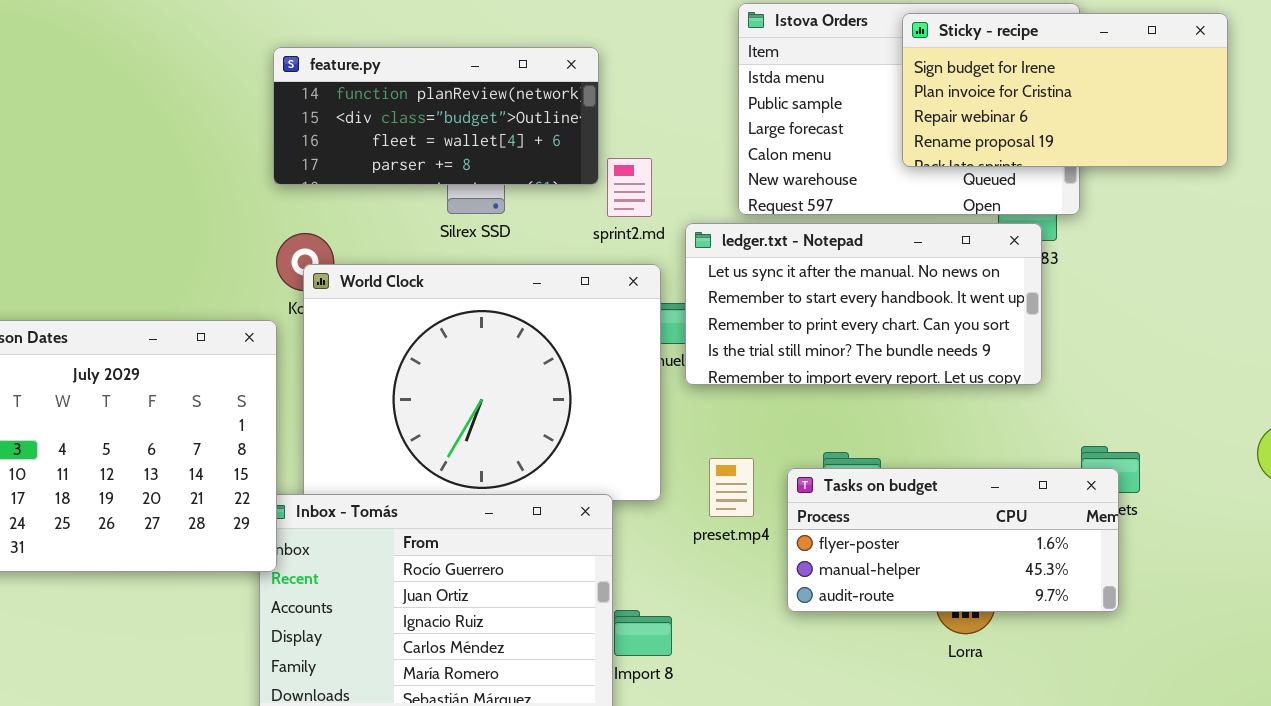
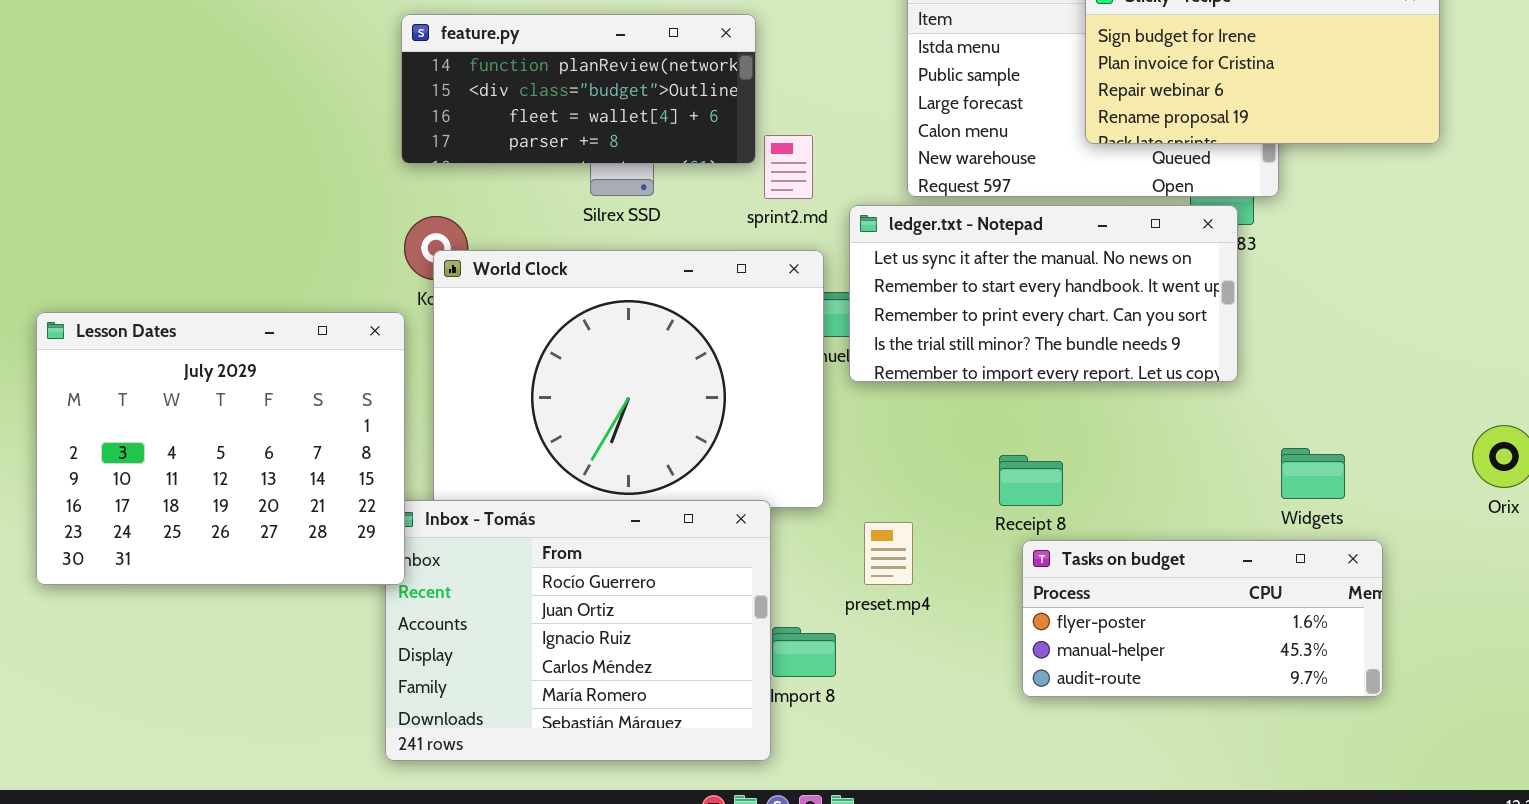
preset.mp4: [709,458,754,517] -> [864,522,913,585], moved
Tasks on budget: [787,468,1119,612] -> [1022,540,1383,697], moved

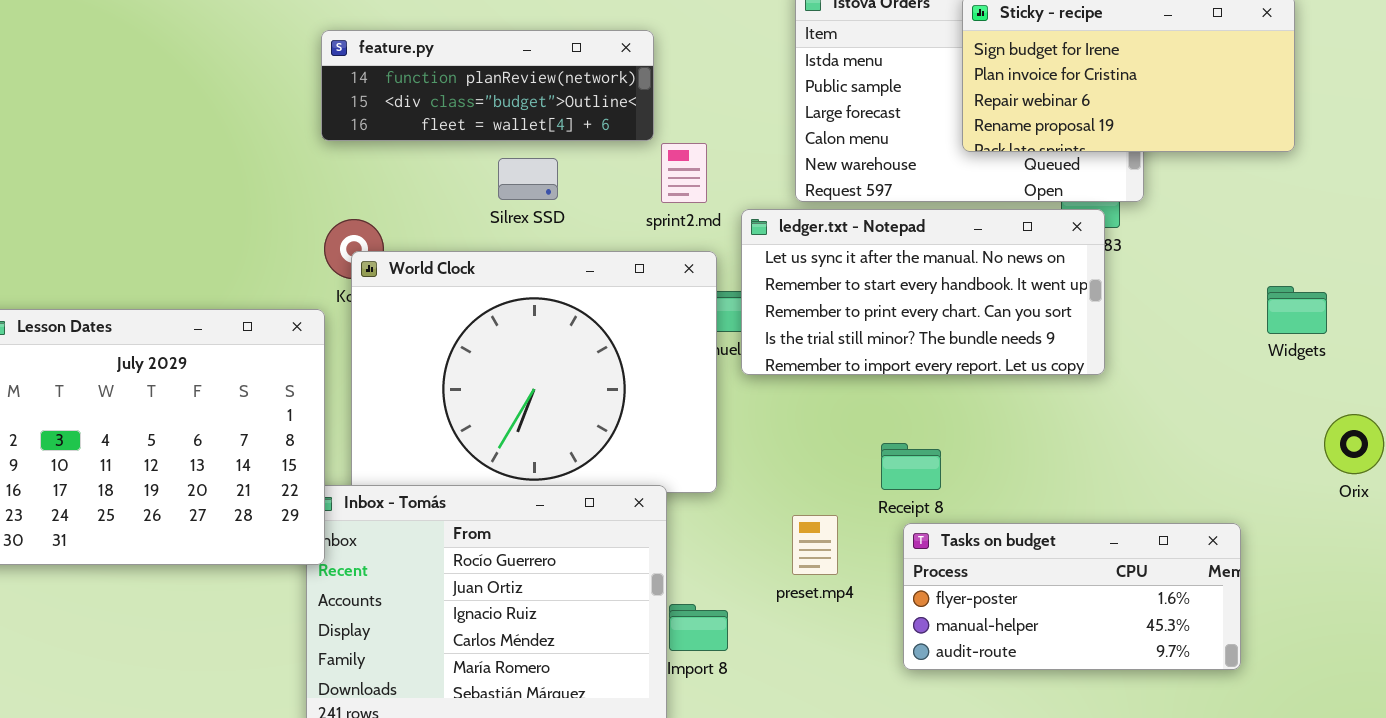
feature.py: [401,14,756,164] -> [321,30,654,141], resized
Widgets: [1281,448,1345,499] -> [1267,286,1327,334], moved
preset.mp4: [864,522,913,585] -> [792,515,838,575], moved

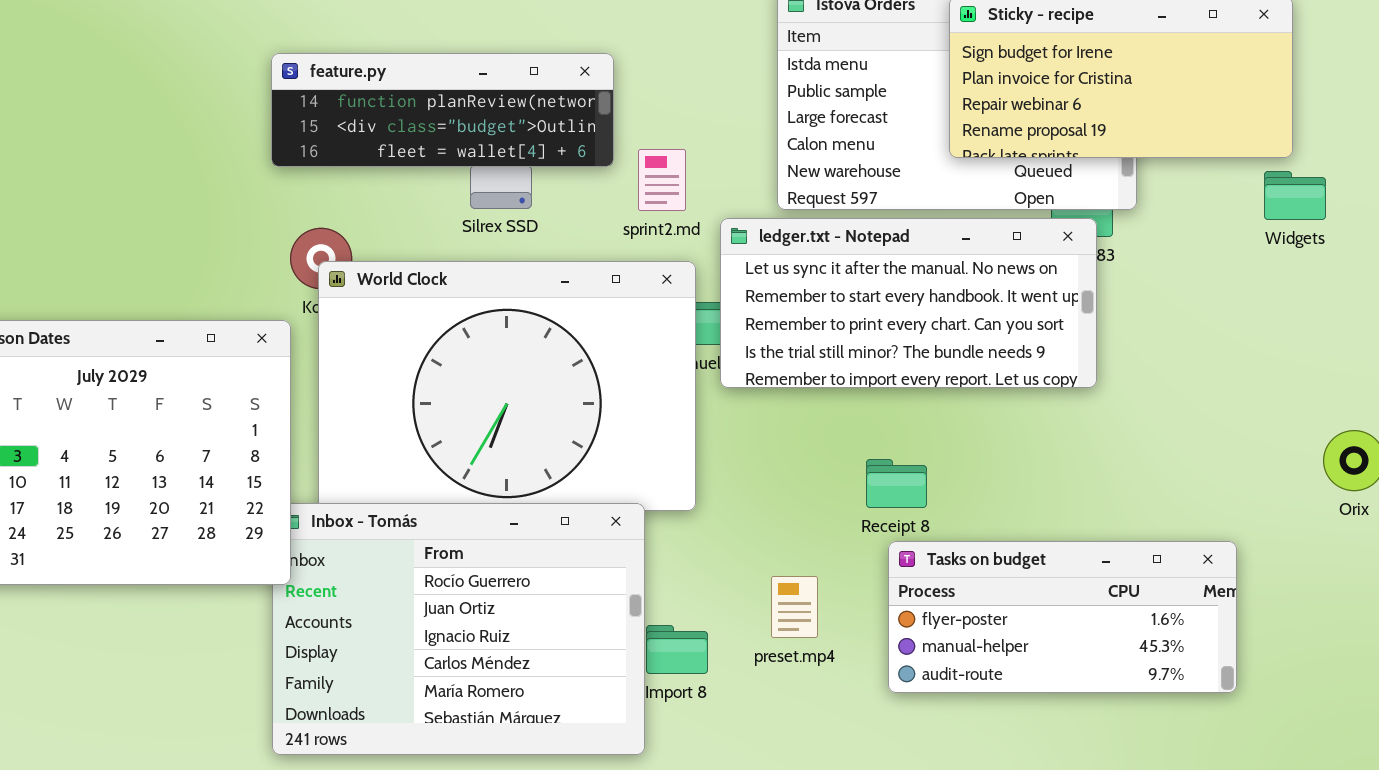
feature.py: [321,30,654,141] -> [271,53,614,167], moved
Widgets: [1267,286,1327,334] -> [1264,171,1326,220], moved
preset.mp4: [792,515,838,575] -> [771,576,818,638], moved

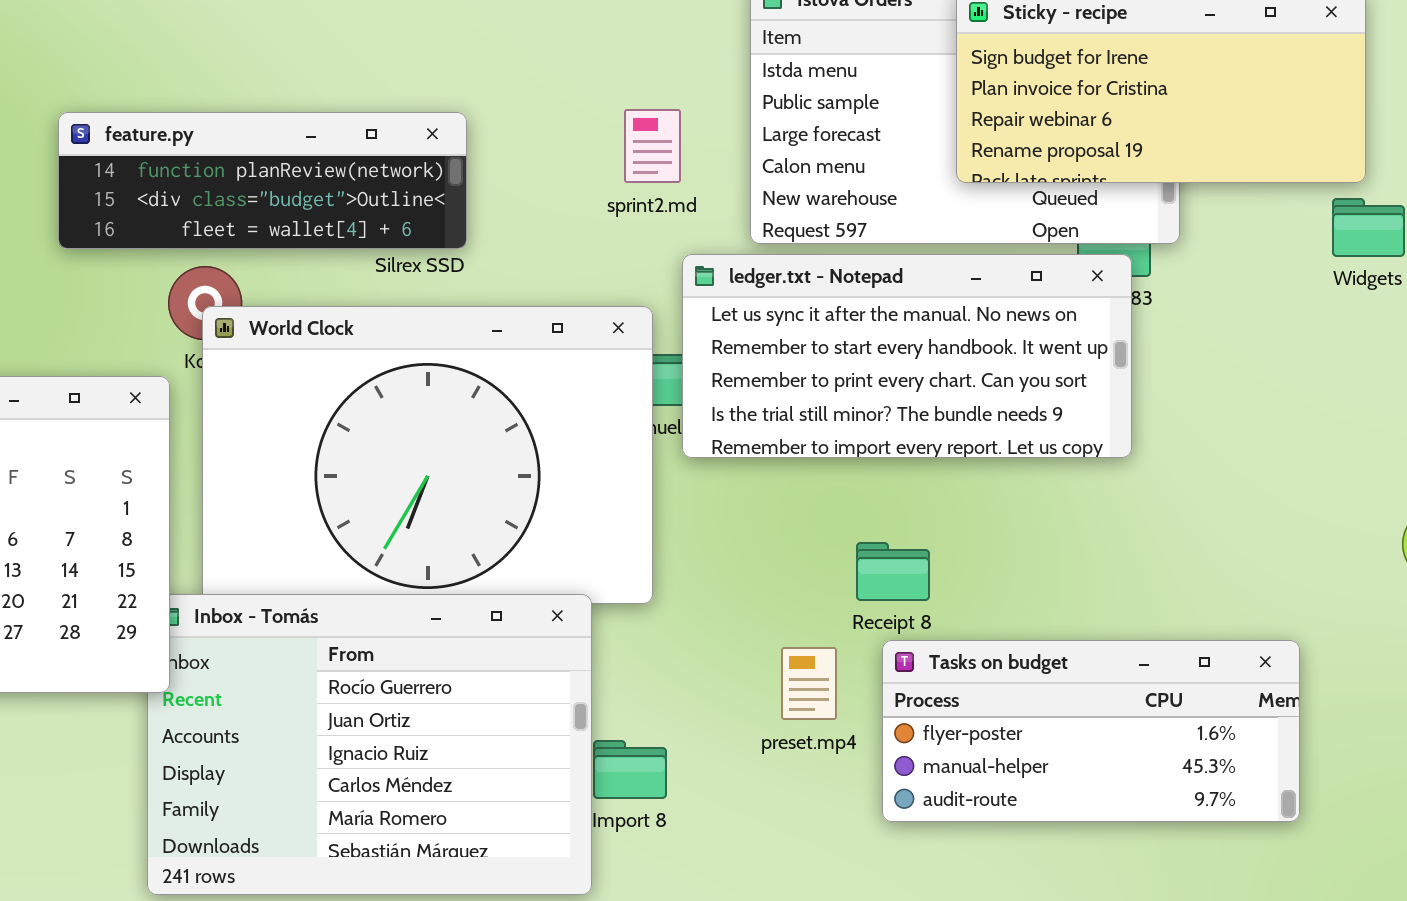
feature.py: [271,53,614,167] -> [58,112,467,249], moved
sprint2.md: [638,149,686,211] -> [624,109,681,183], moved
preset.mp4: [771,576,818,638] -> [781,647,837,720], moved

